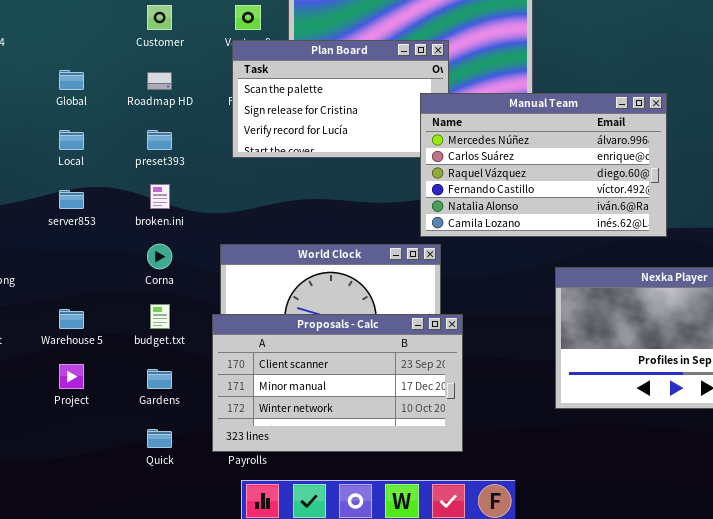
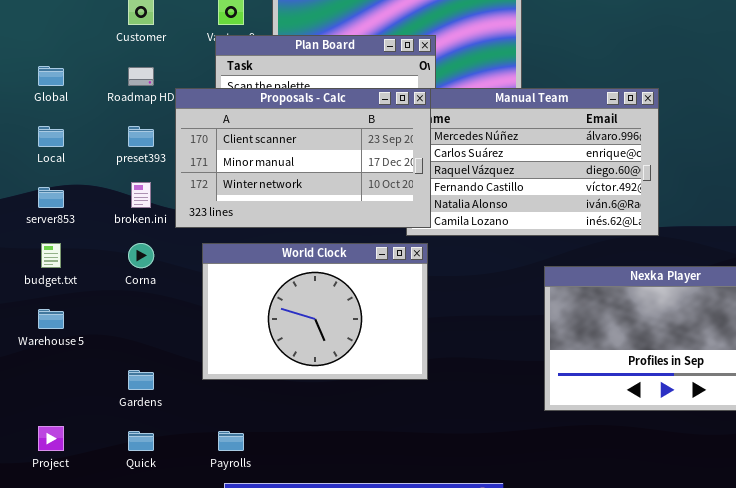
budget.txt: [150,304,170,329] -> [41,243,61,268], moved
Proposals - Calc: [212,314,463,452] -> [175,88,431,228], moved
Project: [59,364,84,389] -> [38,426,64,451], moved

